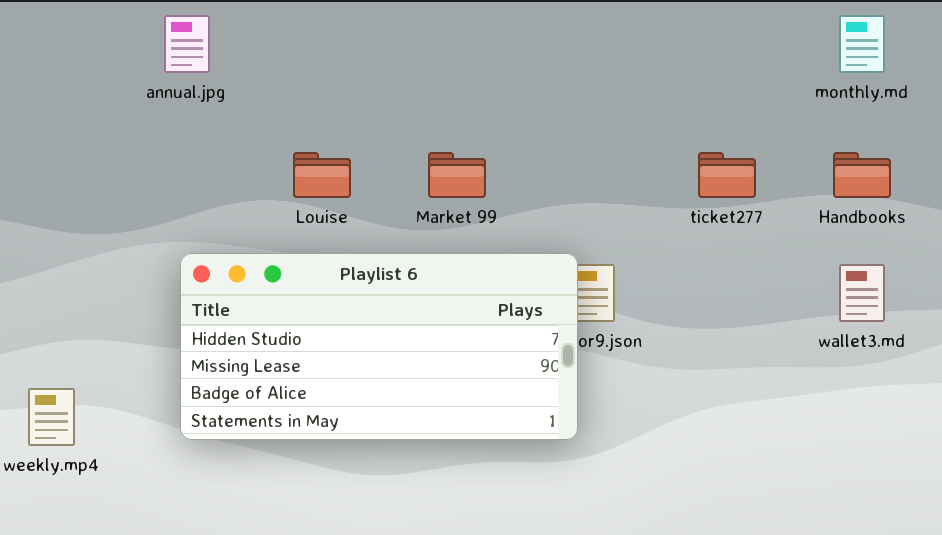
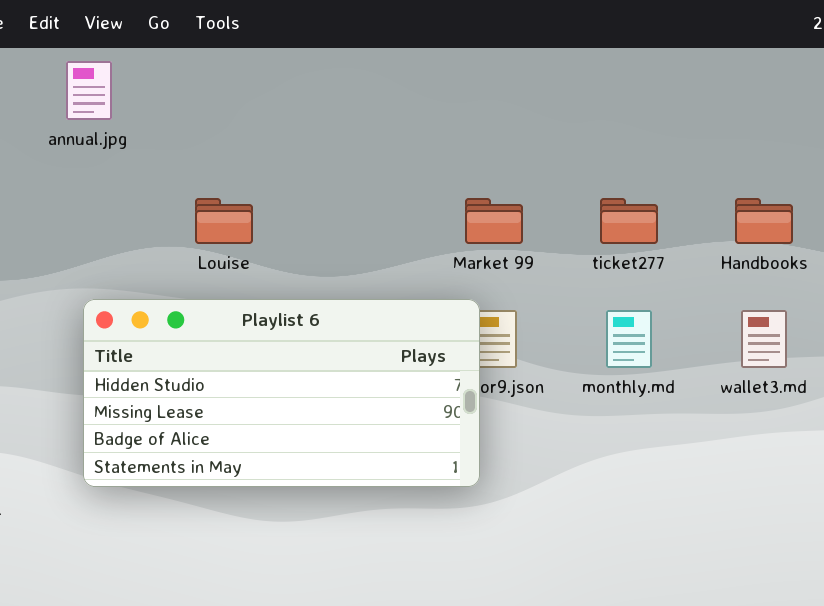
monthly.md: [839,15,885,73] -> [606,310,652,368], moved
Market 99: [428,152,486,198] -> [465,198,523,244], moved

